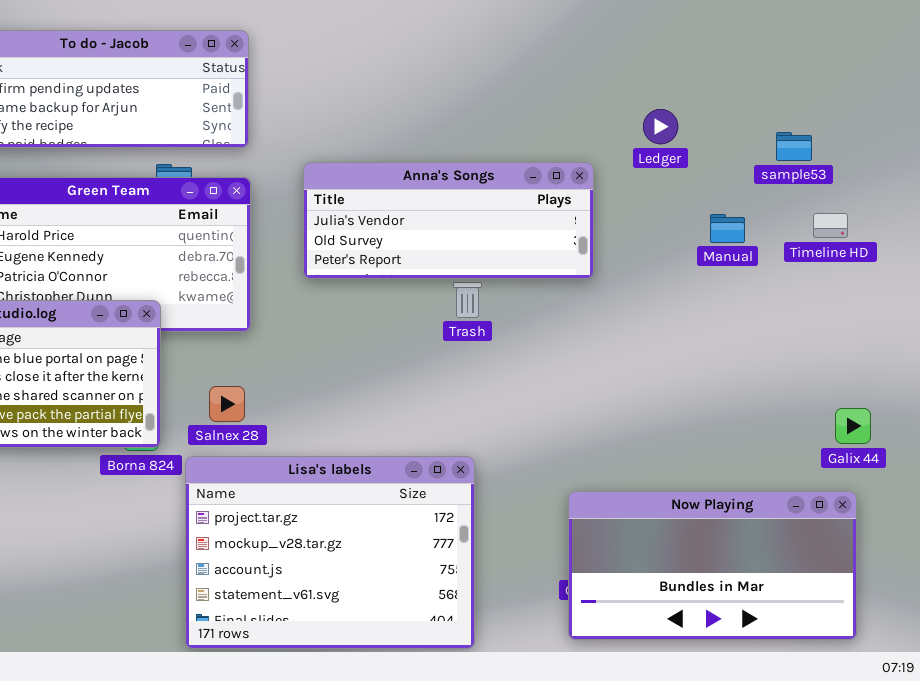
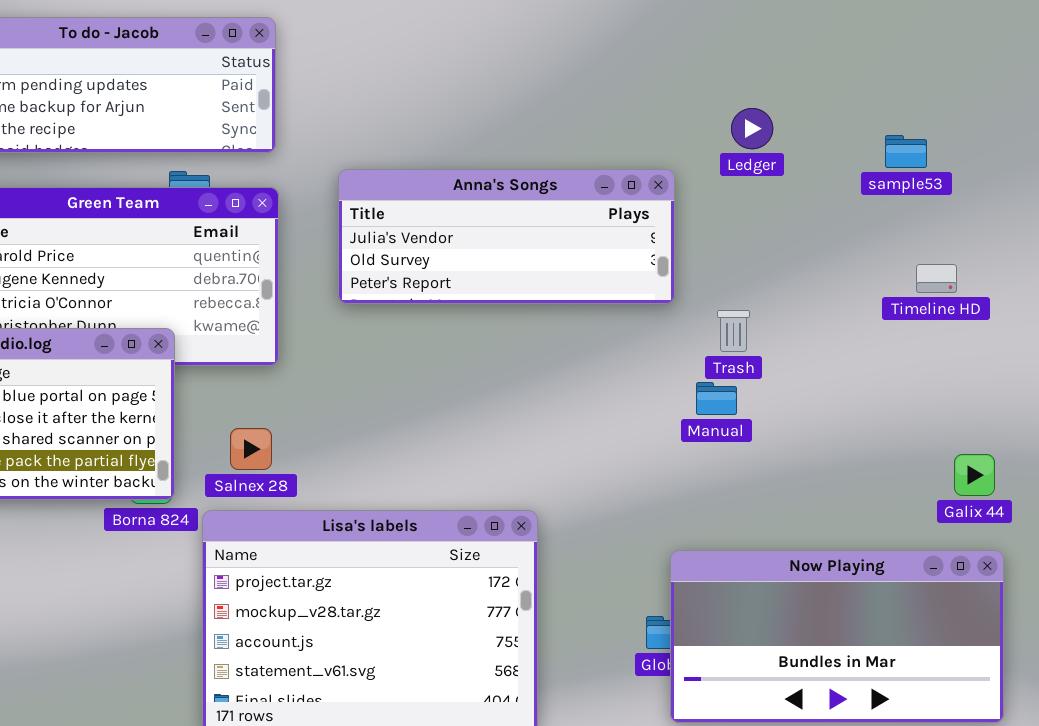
Timeline HD: [813,213,848,238] -> [916,264,957,293], moved
Manual: [710,214,745,243] -> [696,382,737,415], moved
Trash: [453,282,482,318] -> [717,310,750,352], moved
Now Playing: [568,491,857,640] -> [670,550,1004,723], moved

